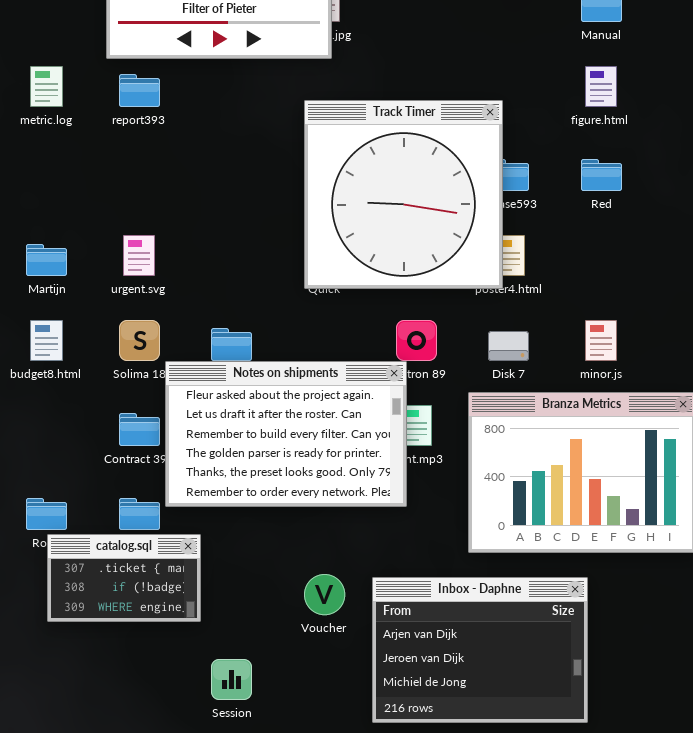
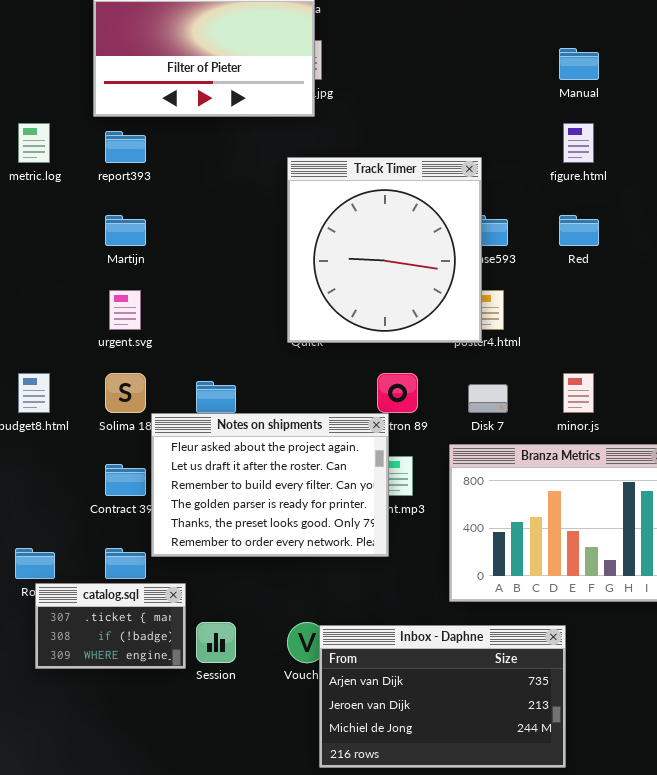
Martijn: [26,244,67,276] -> [105,215,146,246], moved
Inbox - Daphne: [372,577,588,723] -> [319,625,566,768], resized
Session: [211,659,252,700] -> [196,622,236,663], moved

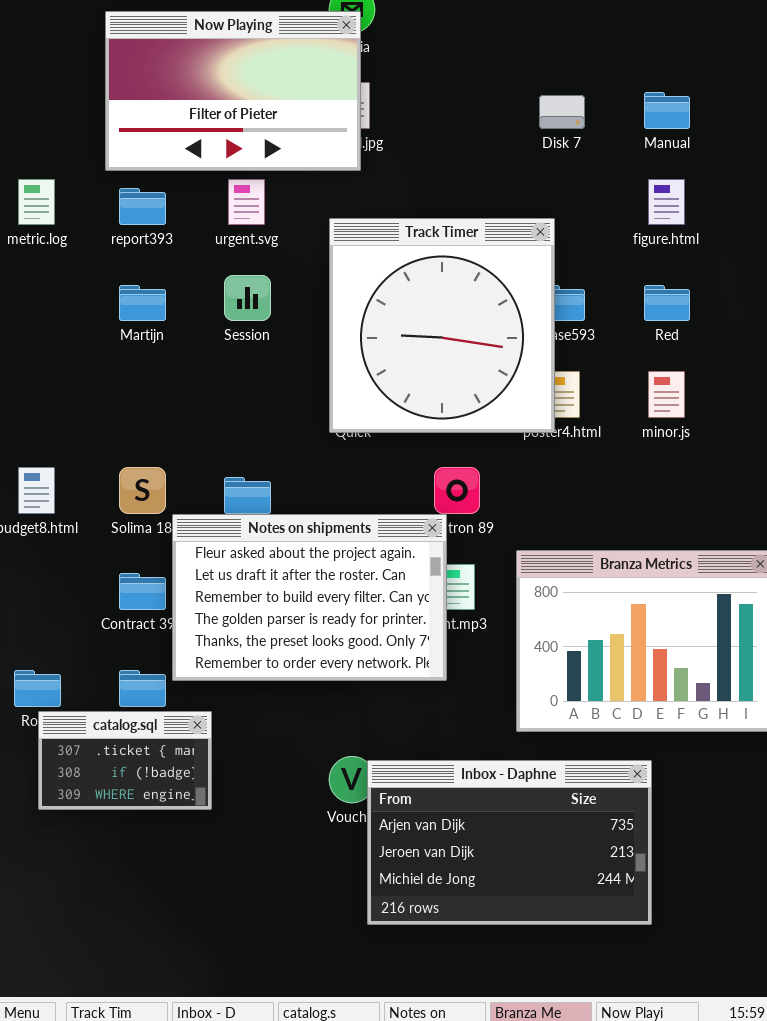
urgent.svg: [109,290,141,330] -> [228,179,265,225], moved
minor.js: [563,373,594,413] -> [648,371,685,418], moved
Disk 7: [468,384,508,413] -> [539,95,585,129], moved
Session: [196,622,236,663] -> [224,275,271,321], moved

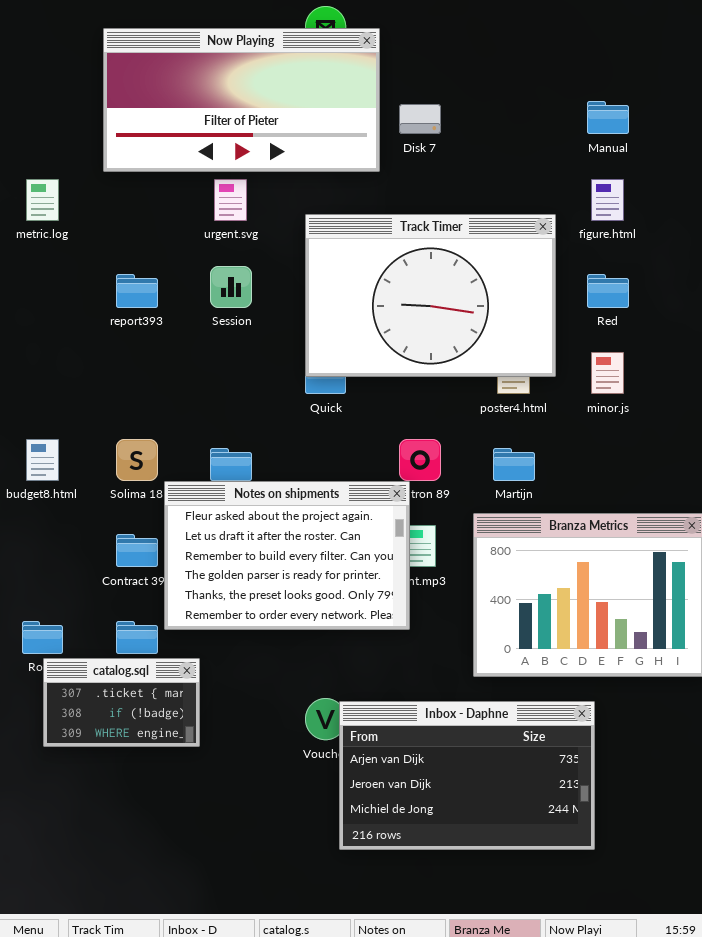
Now Playing: [105,11,361,171] -> [103,28,380,172], resized
Disk 7: [539,95,585,129] -> [399,104,441,134], moved
report393: [119,188,166,225] -> [116,274,158,308], moved
Track Timer: [329,218,555,433] -> [305,214,556,377], resized
Martijn: [119,285,166,321] -> [493,448,535,481], moved

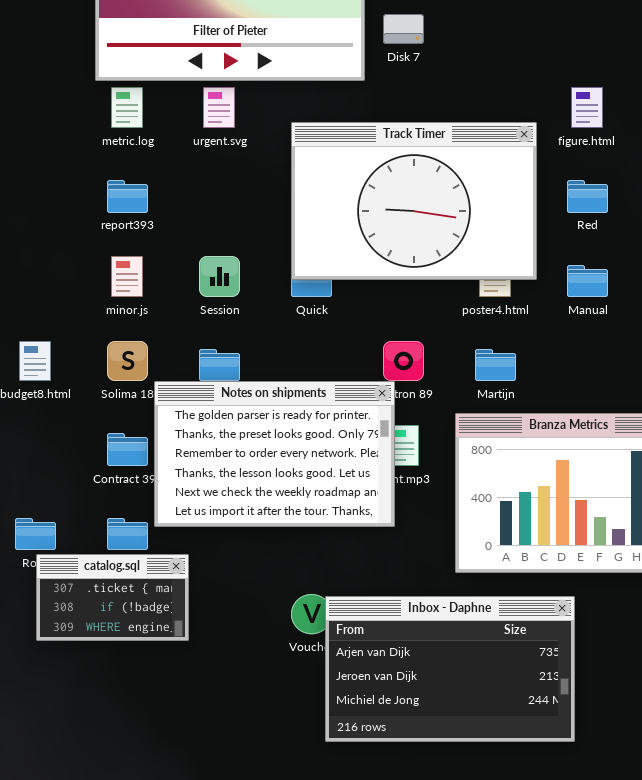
Manual: [587,101,629,134] -> [567,265,608,297], moved
metric.log: [26,179,59,221] -> [111,87,143,128], moved
Session: [210,266,252,308] -> [199,256,240,297], moved
minor.js: [591,352,624,394] -> [111,256,143,297], moved
Notes on shipments: [164,481,410,630] -> [154,381,395,527], scrolled down 3 rows

